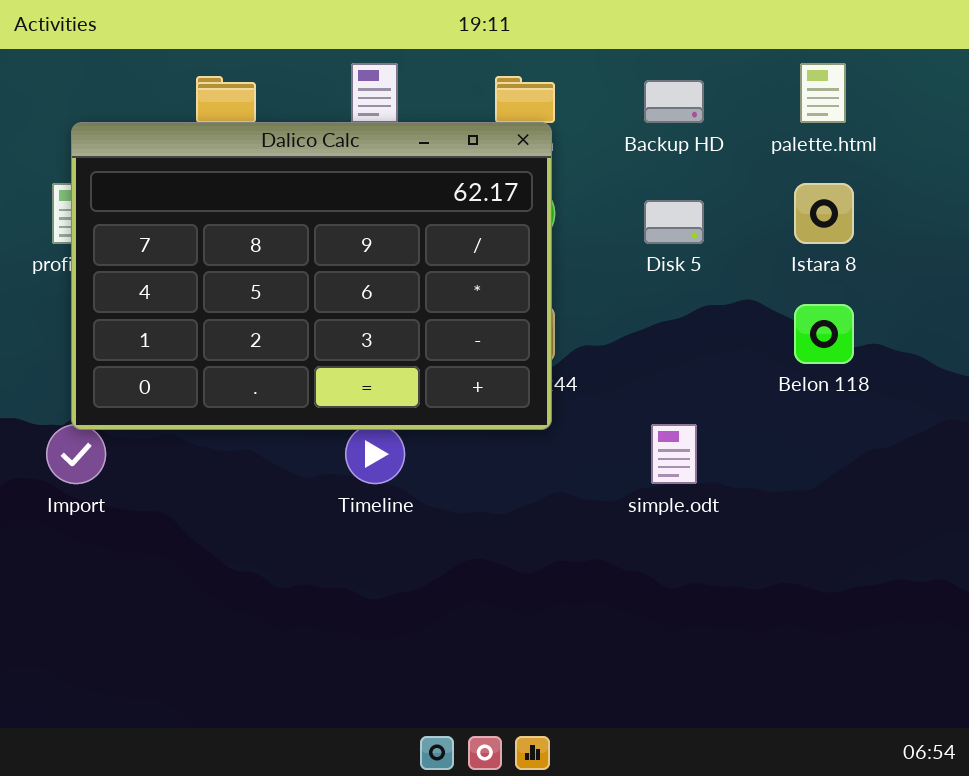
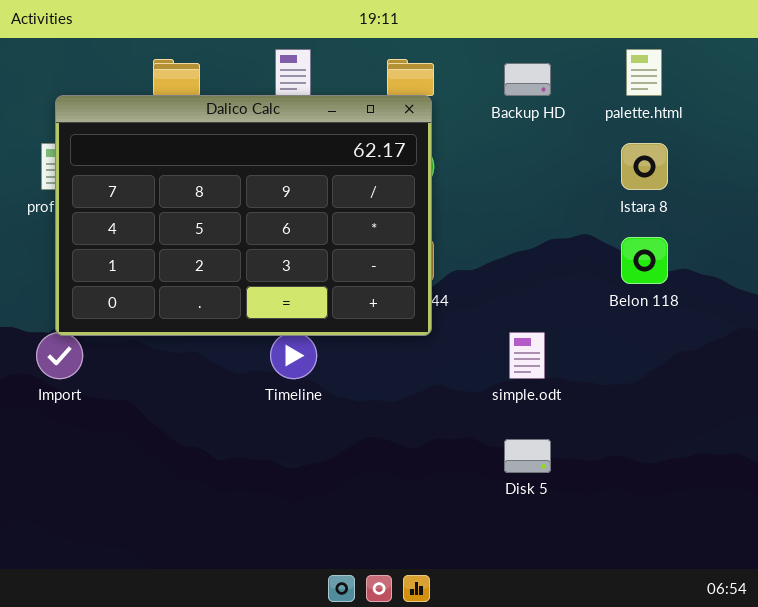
Disk 5: [644,200,704,244] -> [504,439,551,473], moved

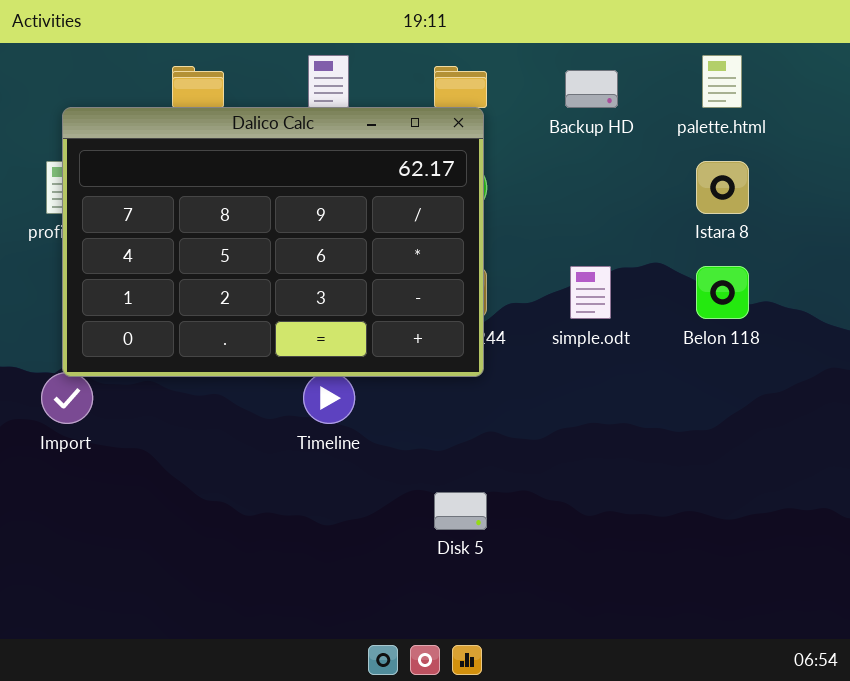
simple.odt: [509,332,545,379] -> [570,266,611,319], moved
Disk 5: [504,439,551,473] -> [434,492,487,530], moved

